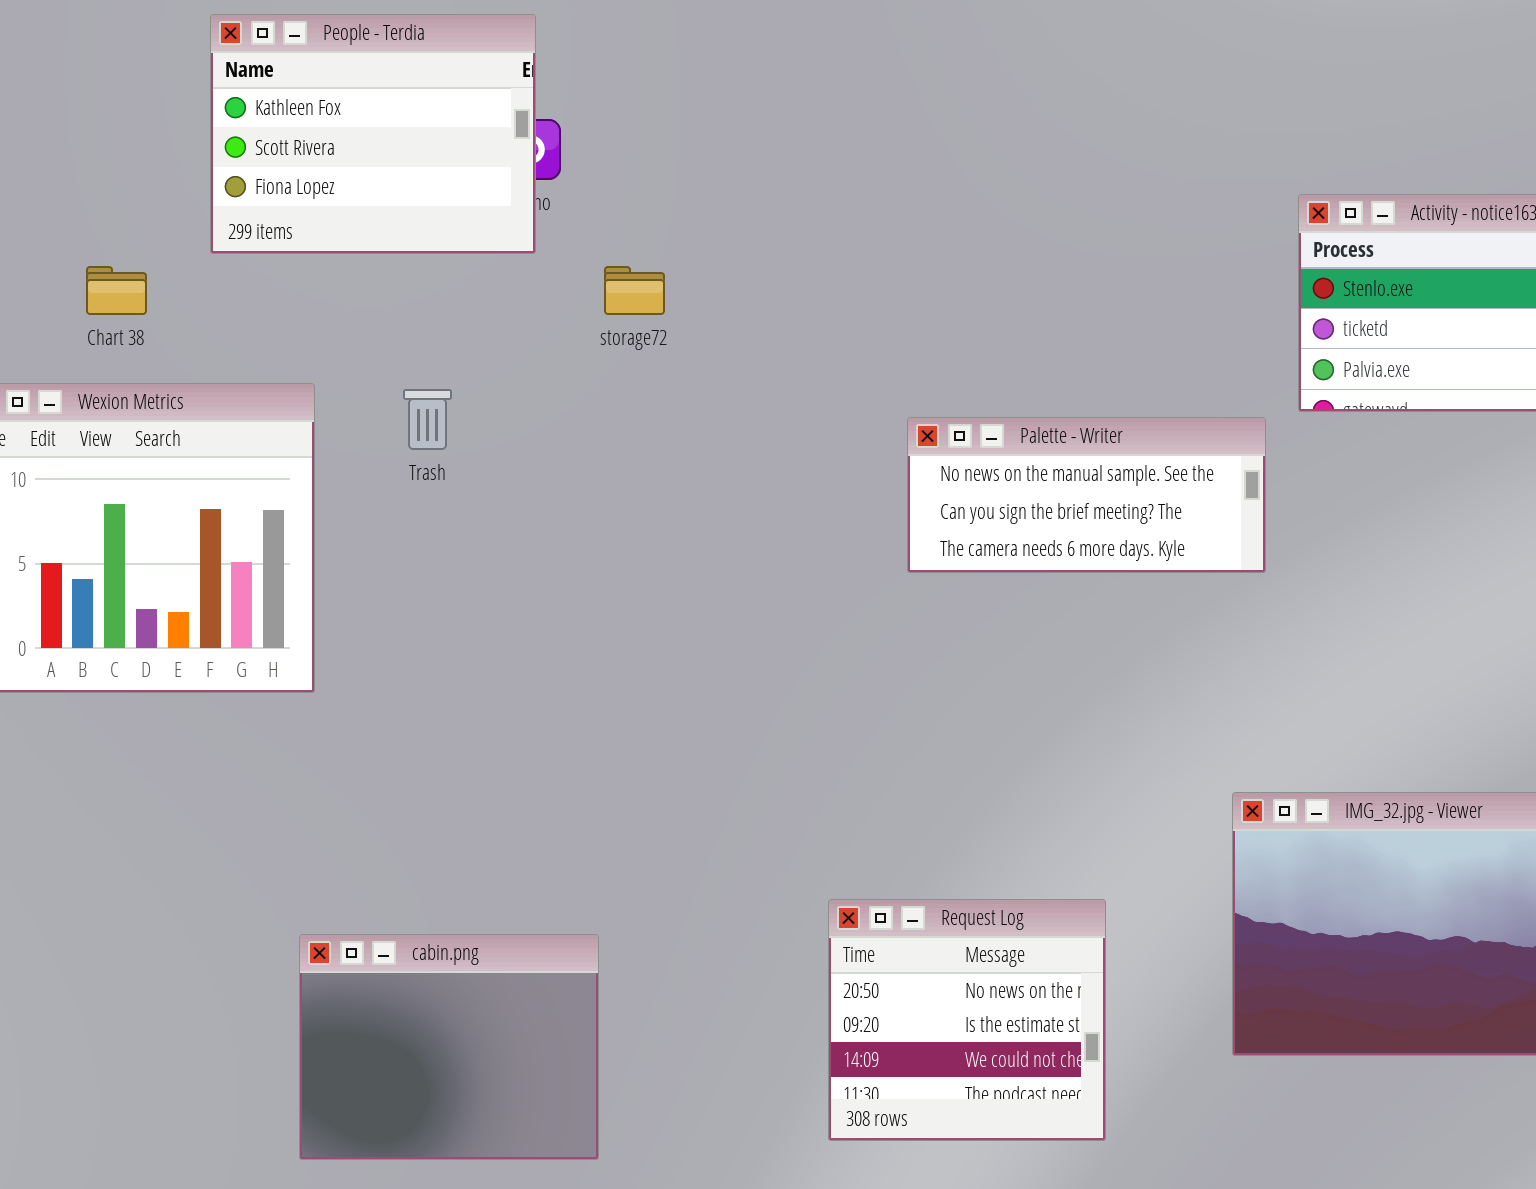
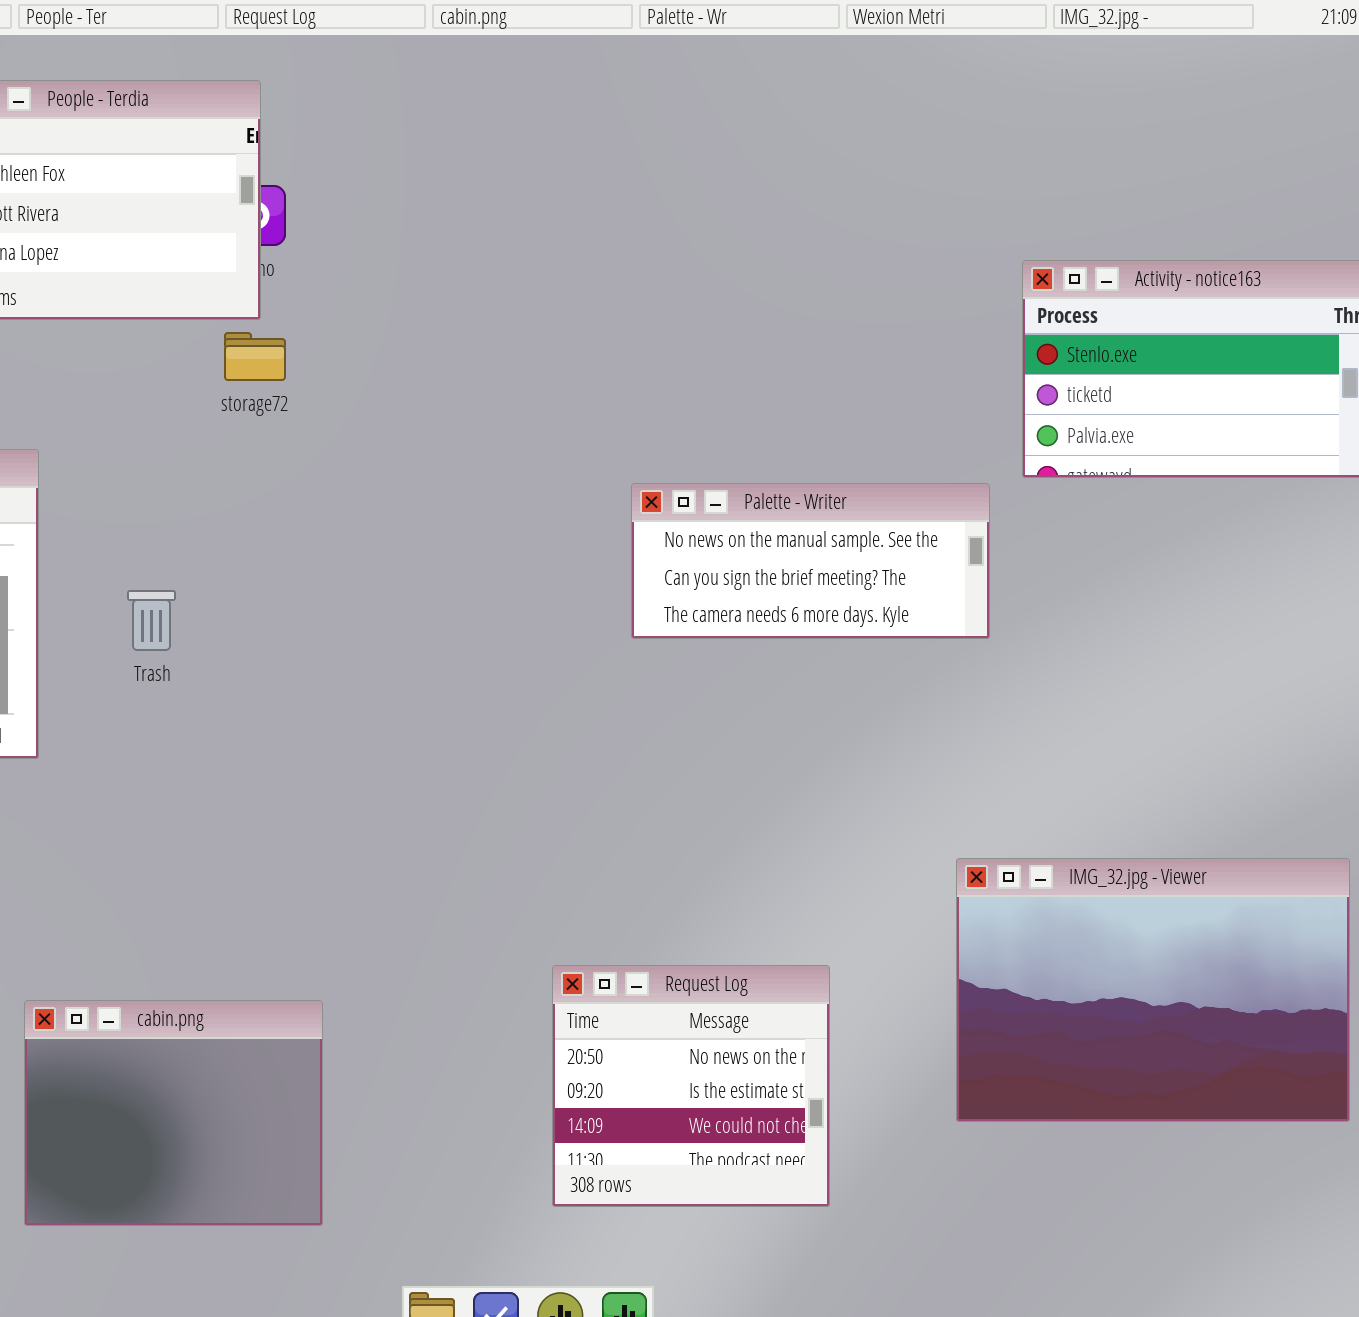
storage72: [604,266,665,315] -> [224,332,286,381], moved
Trash: [403,389,452,450] -> [127,590,176,651], moved

